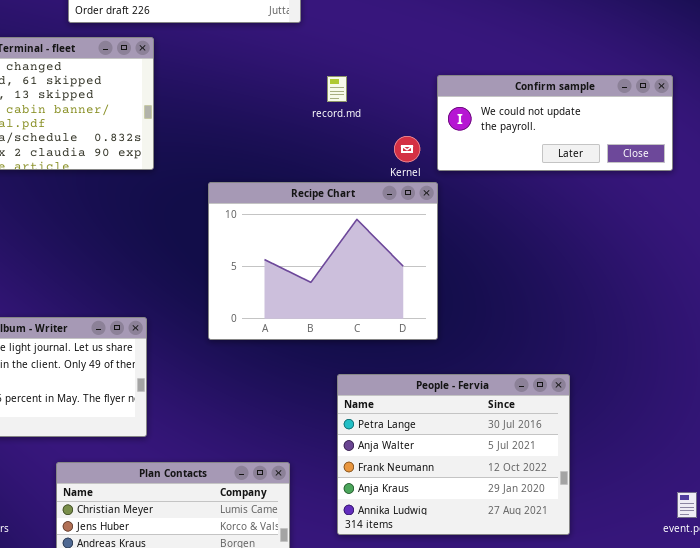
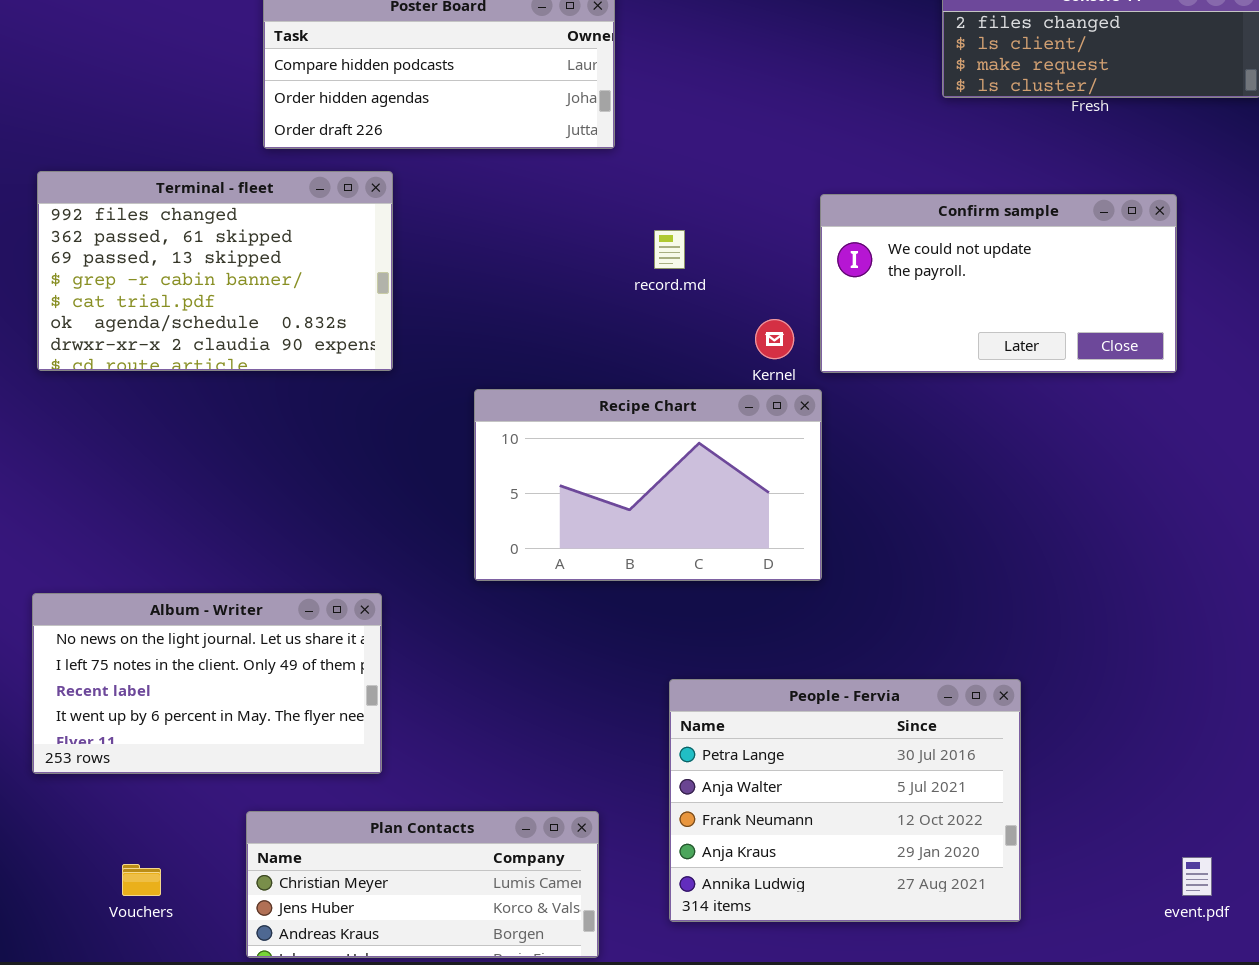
Confirm sample: [437,75,673,171] -> [820,194,1177,373], resized
Recipe Chart: [208,182,438,340] -> [474,389,822,581], resized

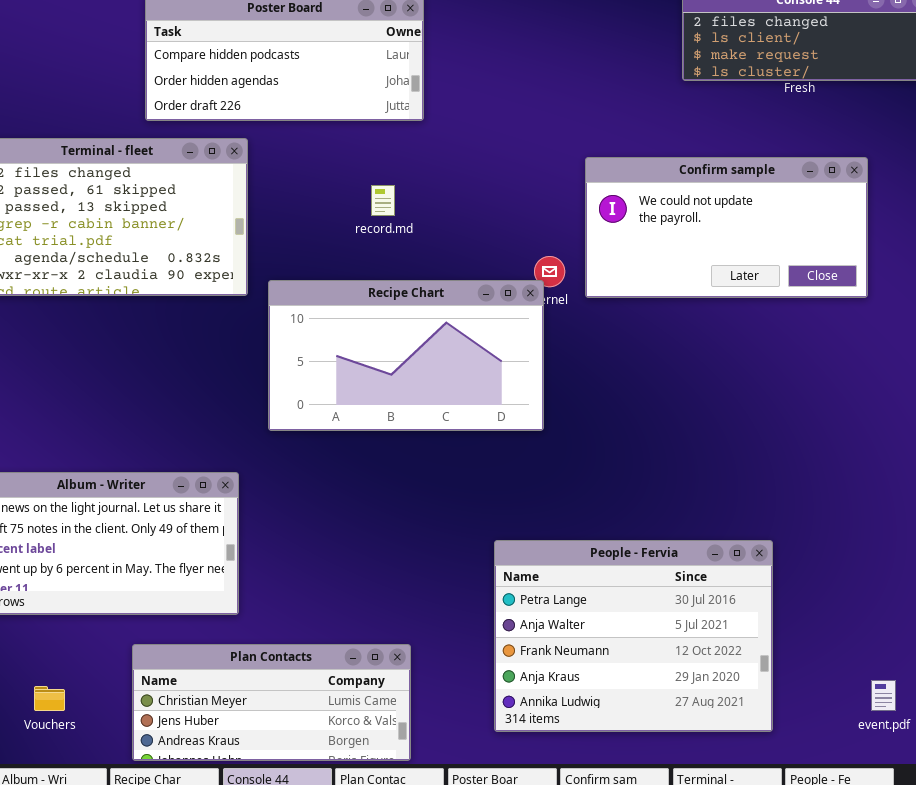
record.md: [654,230,685,269] -> [371,185,395,216], moved
Recipe Chart: [474,389,822,581] -> [268,280,544,431], moved
People - Fervia: [669,679,1021,922] -> [494,540,773,732], moved

